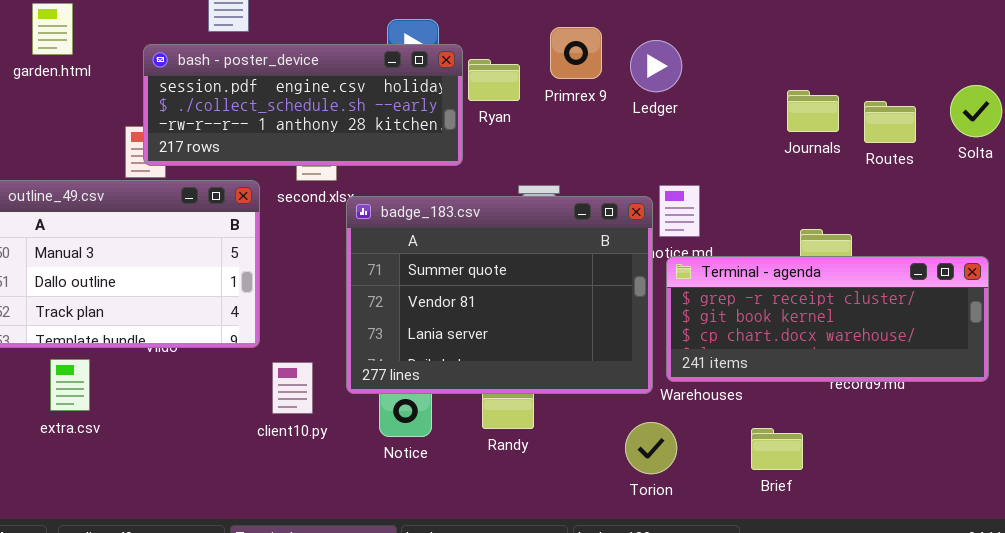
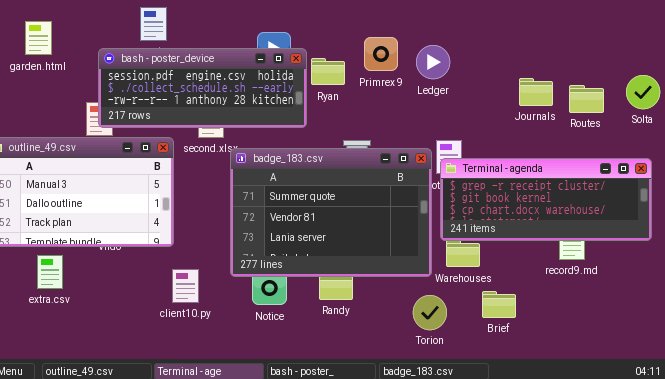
Terminal - agenda: [666,256,989,382] -> [440,158,652,241], moved
client10.py: [272,362,313,414] -> [172,269,199,303], moved
Brief: [751,428,803,470] -> [482,291,516,318], moved

